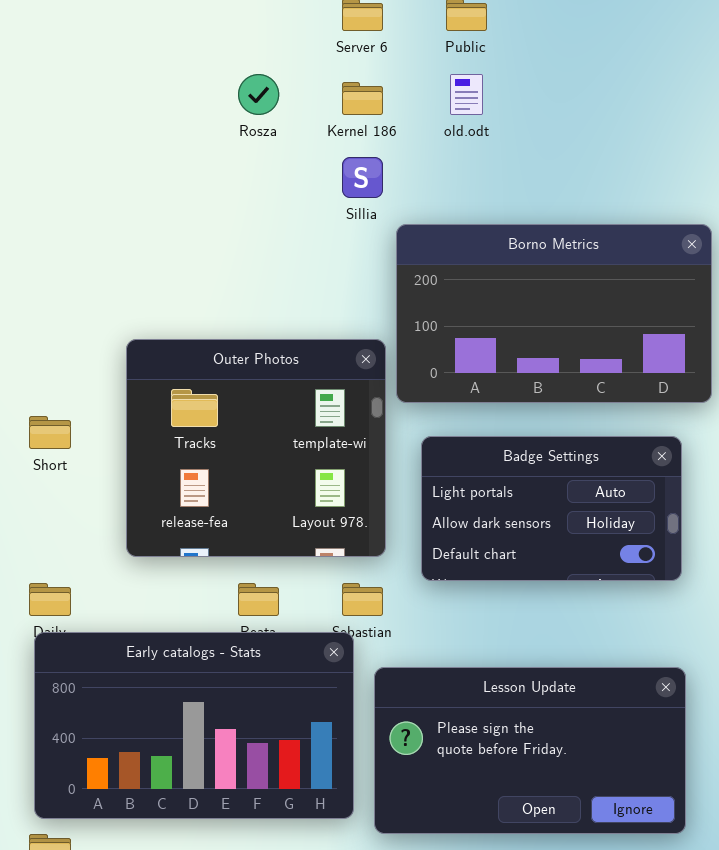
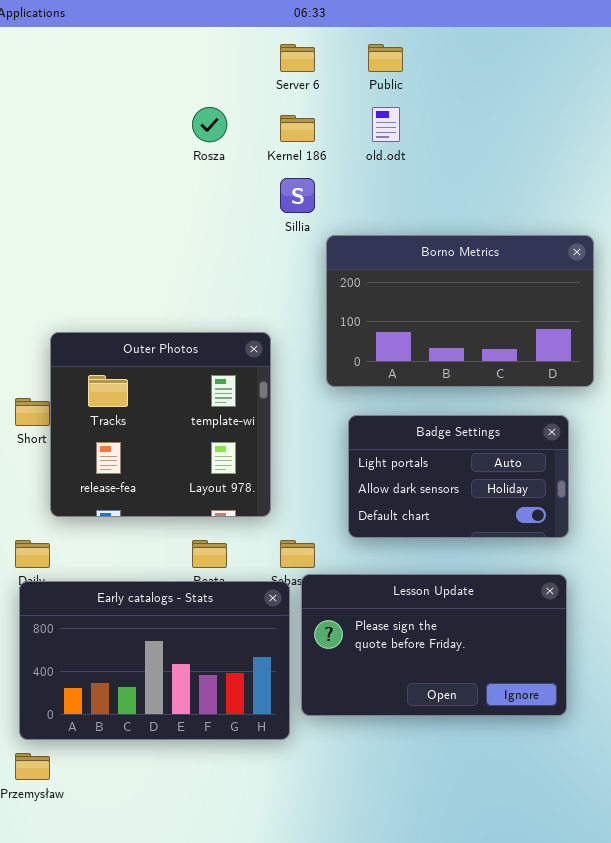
Outer Photos: [126,339,386,557] -> [50,332,271,517], moved
Lesson Update: [374,667,686,834] -> [301,574,567,716], moved

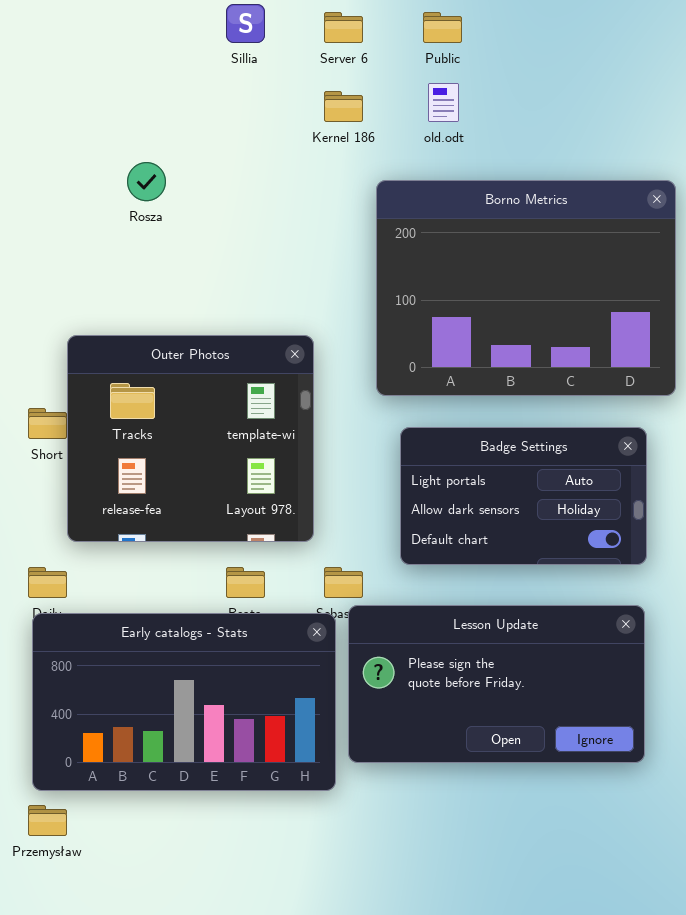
Rosza: [192,107,227,142] -> [127,162,166,201], moved
Sillia: [280,178,315,213] -> [226,4,265,43], moved
Borno Metrics: [326,235,594,387] -> [376,180,676,396], resized

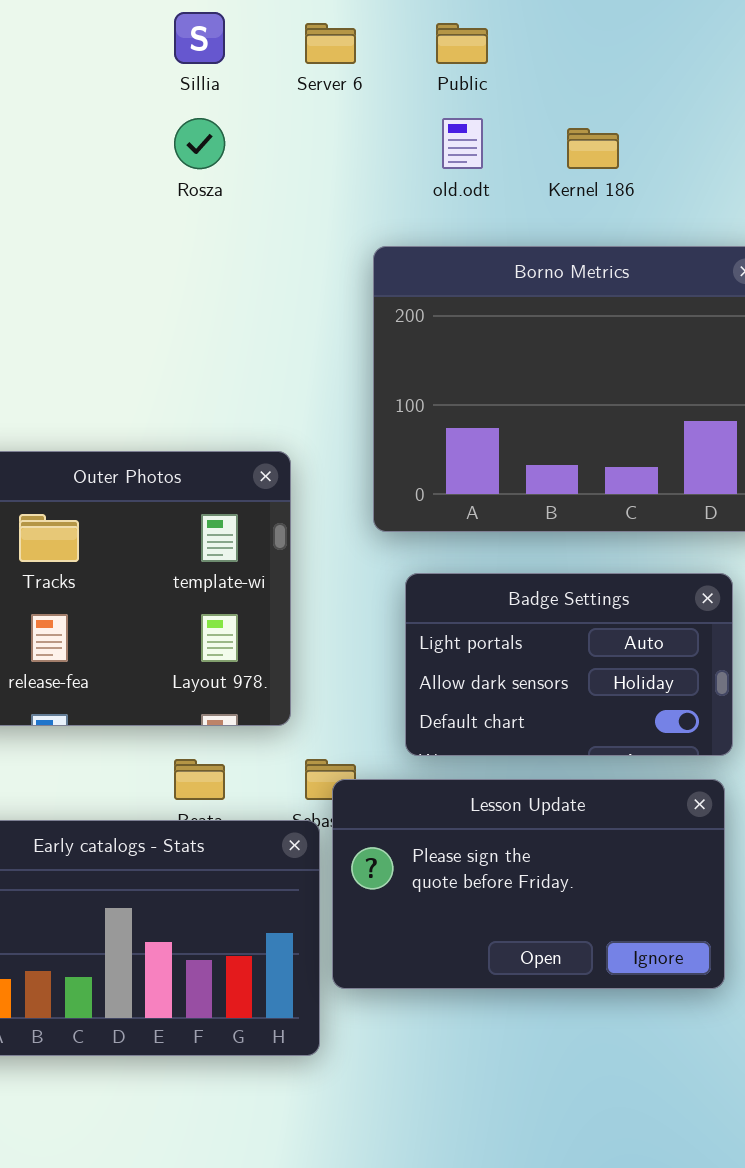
Kernel 186: [324,91,363,122] -> [567,128,619,169], moved
Rosza: [127,162,166,201] -> [174,118,225,169], moved
Lesson Update: [348,605,645,763] -> [332,779,725,989], moved

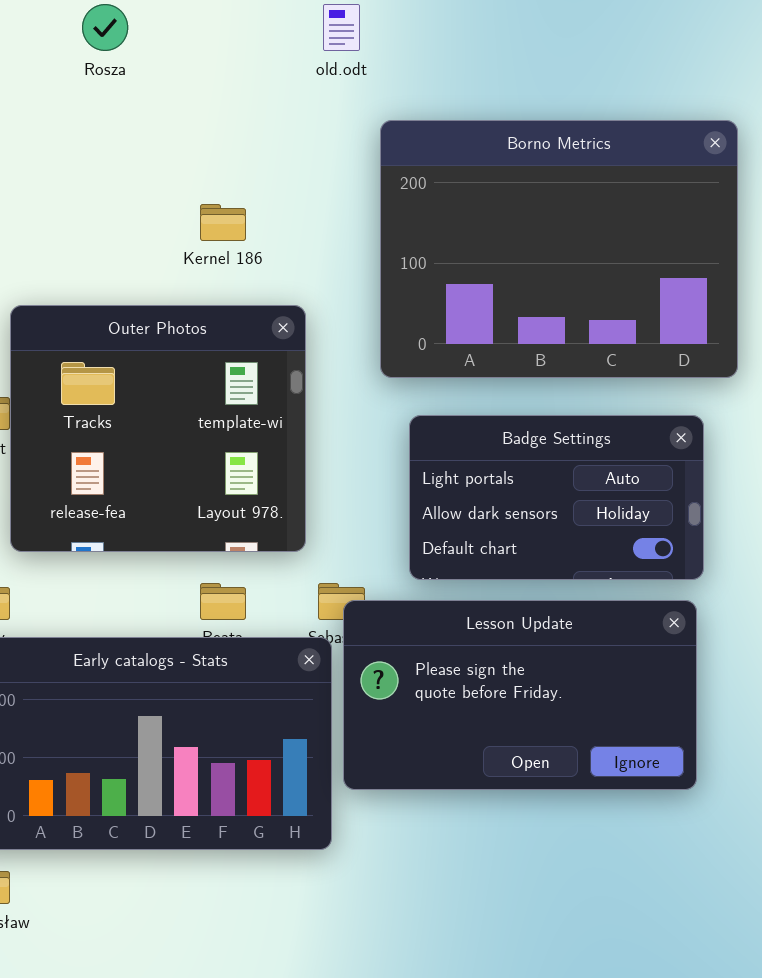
Rosza: [174,118,225,169] -> [82,4,128,51], moved
old.odt: [442,118,483,169] -> [323,4,360,51], moved
Kernel 186: [567,128,619,169] -> [200,204,246,241], moved

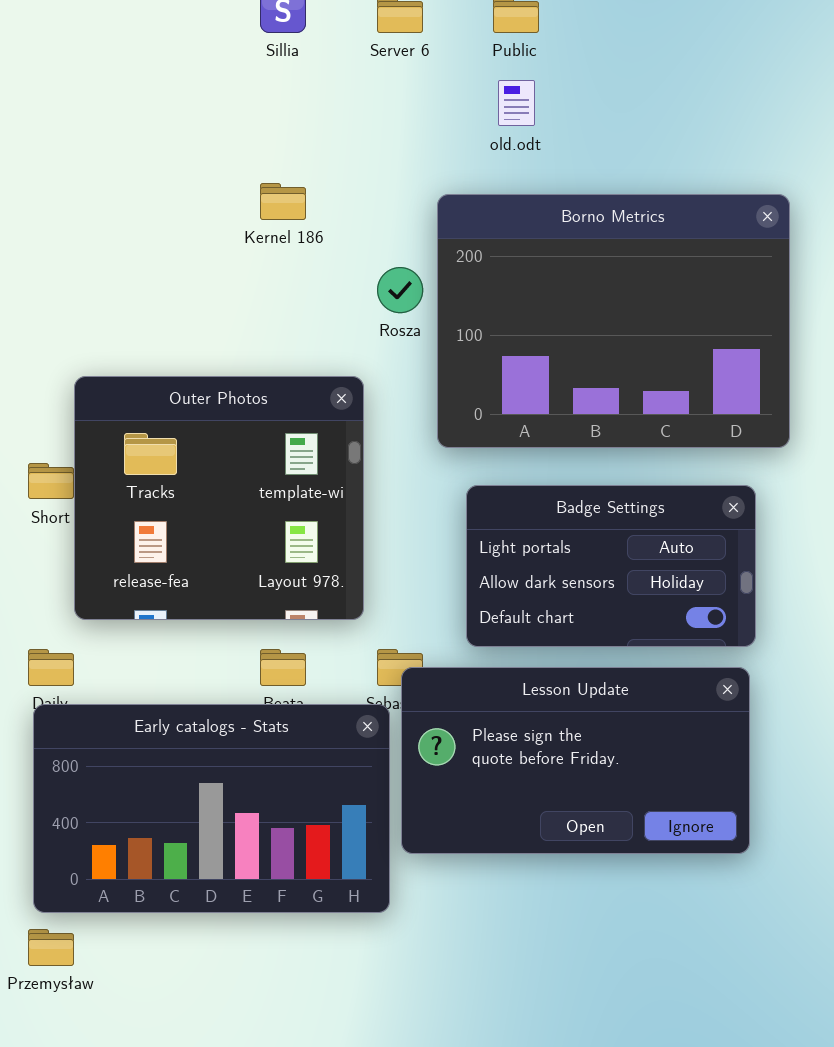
Rosza: [82,4,128,51] -> [377,267,423,313], moved
old.odt: [323,4,360,51] -> [498,80,535,126], moved
Kernel 186: [200,204,246,241] -> [260,183,306,220], moved

